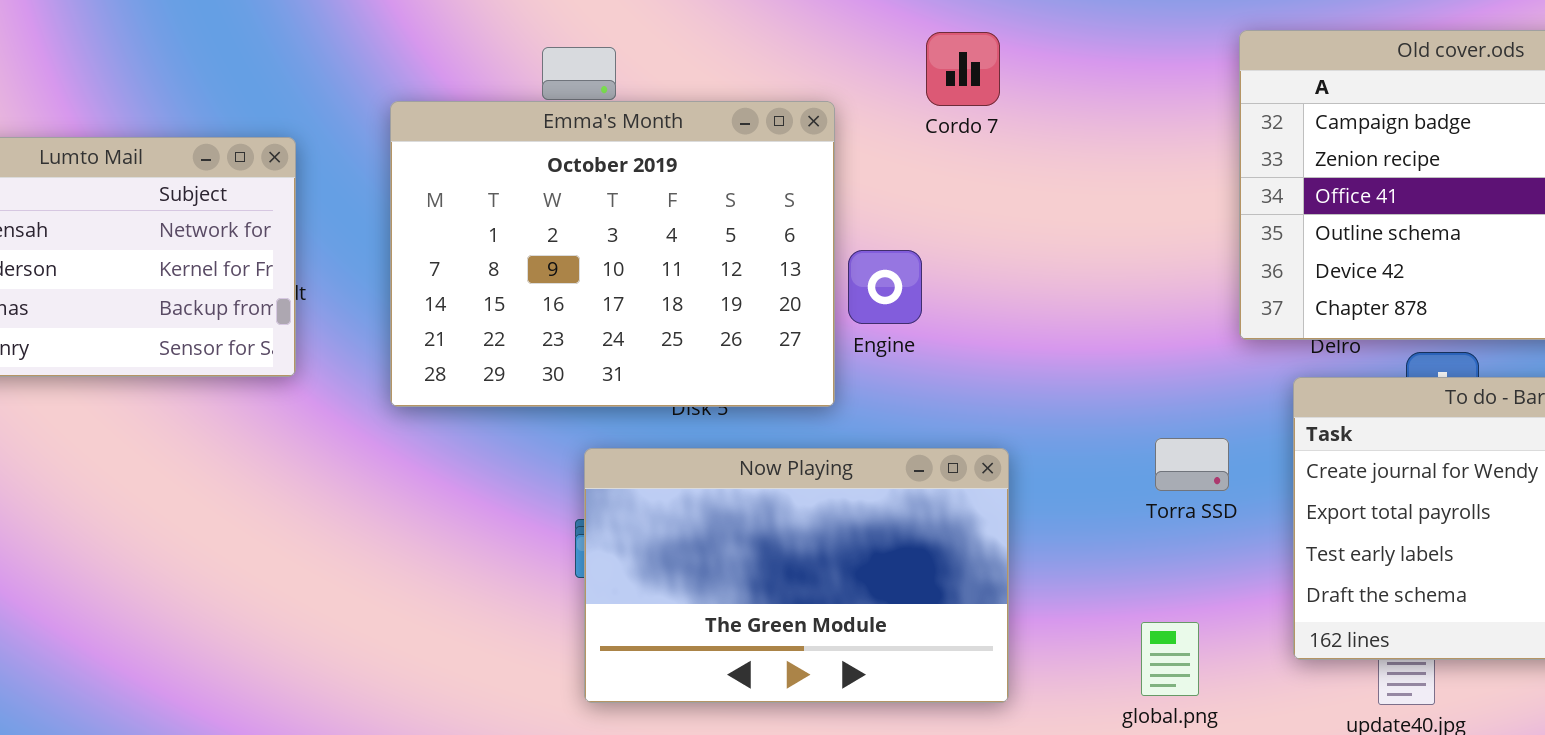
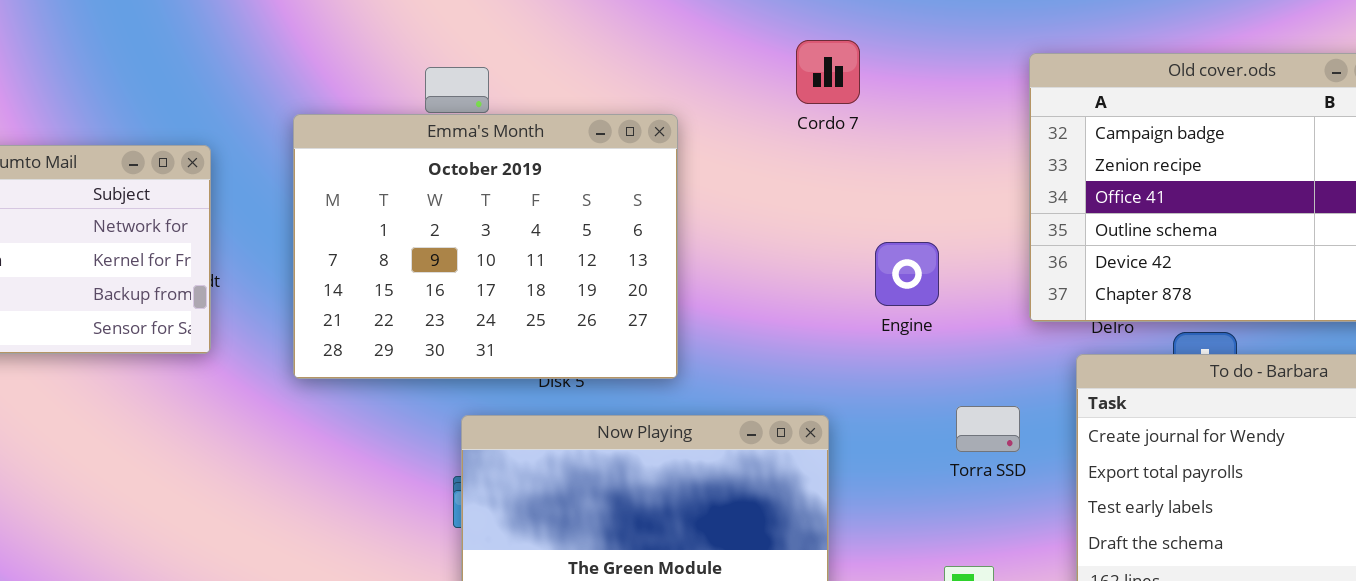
Cordo 7: [926,32,1000,106] -> [796,40,860,104], moved
Engine: [848,250,922,324] -> [875,242,939,306], moved

